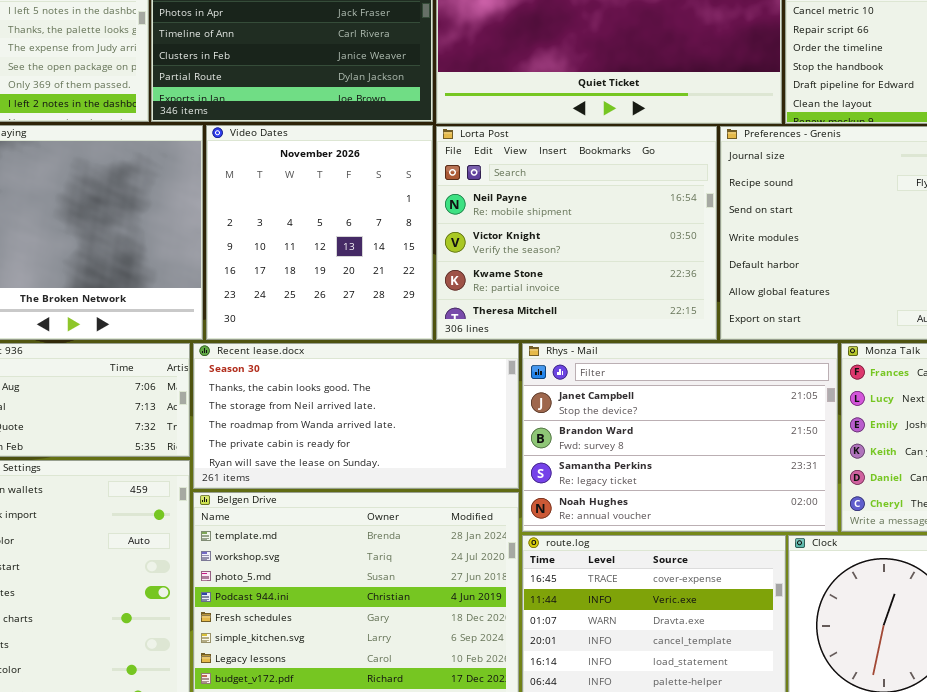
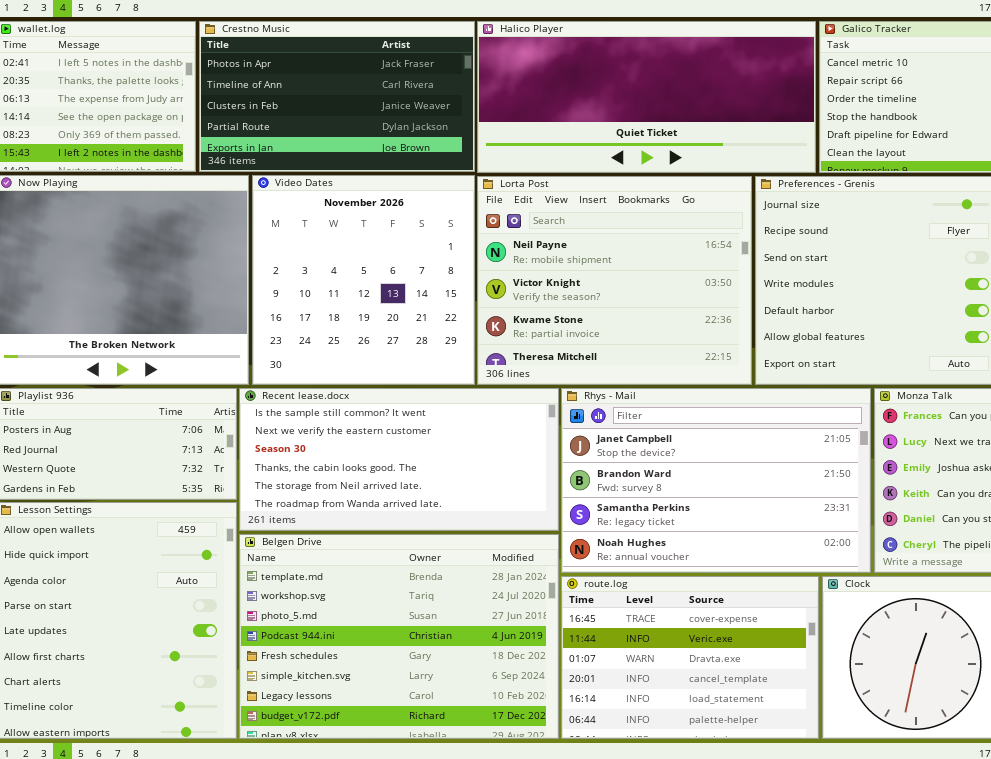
Recent lease.docx: [193,343,519,489] -> [239,388,559,531], scrolled up 2 rows

